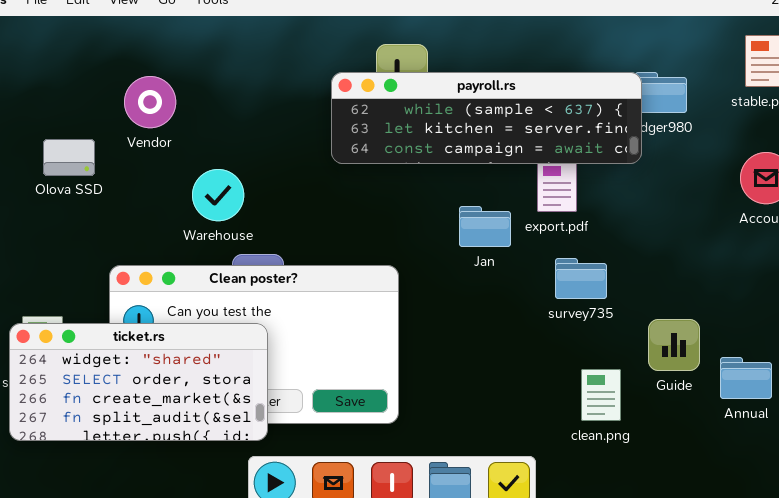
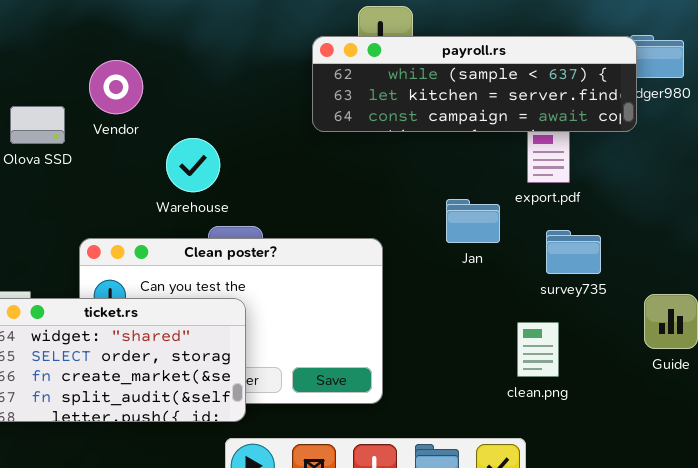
Vendor: [124,76,176,128] -> [89,60,143,114], moved
Jan: [459,206,511,247] -> [446,199,500,243], moved
clean.png: [581,369,621,421] -> [517,322,559,377], moved

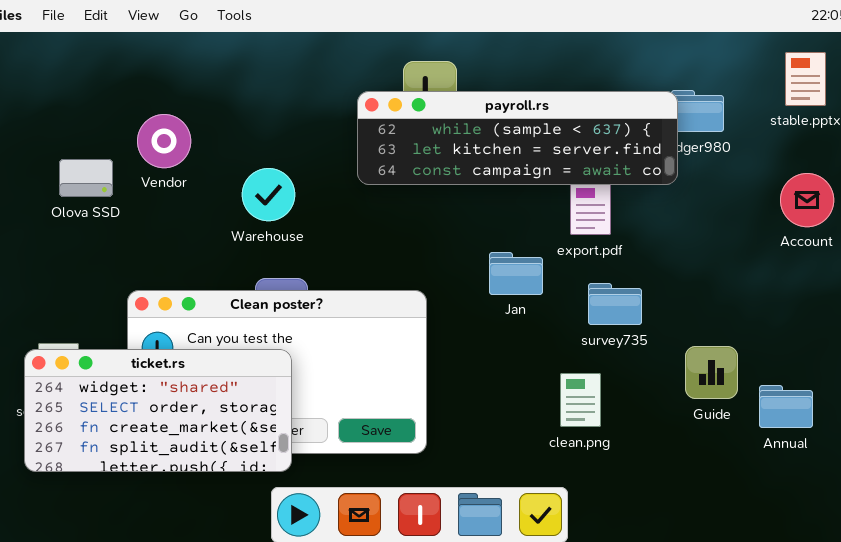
Warehouse: [166,138,220,192] -> [242,168,295,221], moved

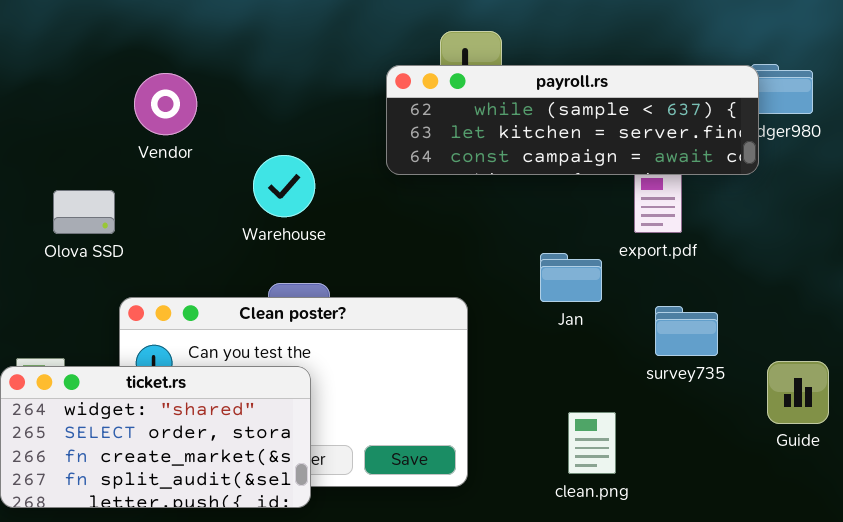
Vendor: [137,114,191,168] -> [134,73,197,135], moved
Olova SSD: [59,159,113,197] -> [53,190,115,234], moved
survey735: [588,283,642,325] -> [655,306,718,356], moved
clean.png: [560,373,601,427] -> [568,412,616,474], moved

